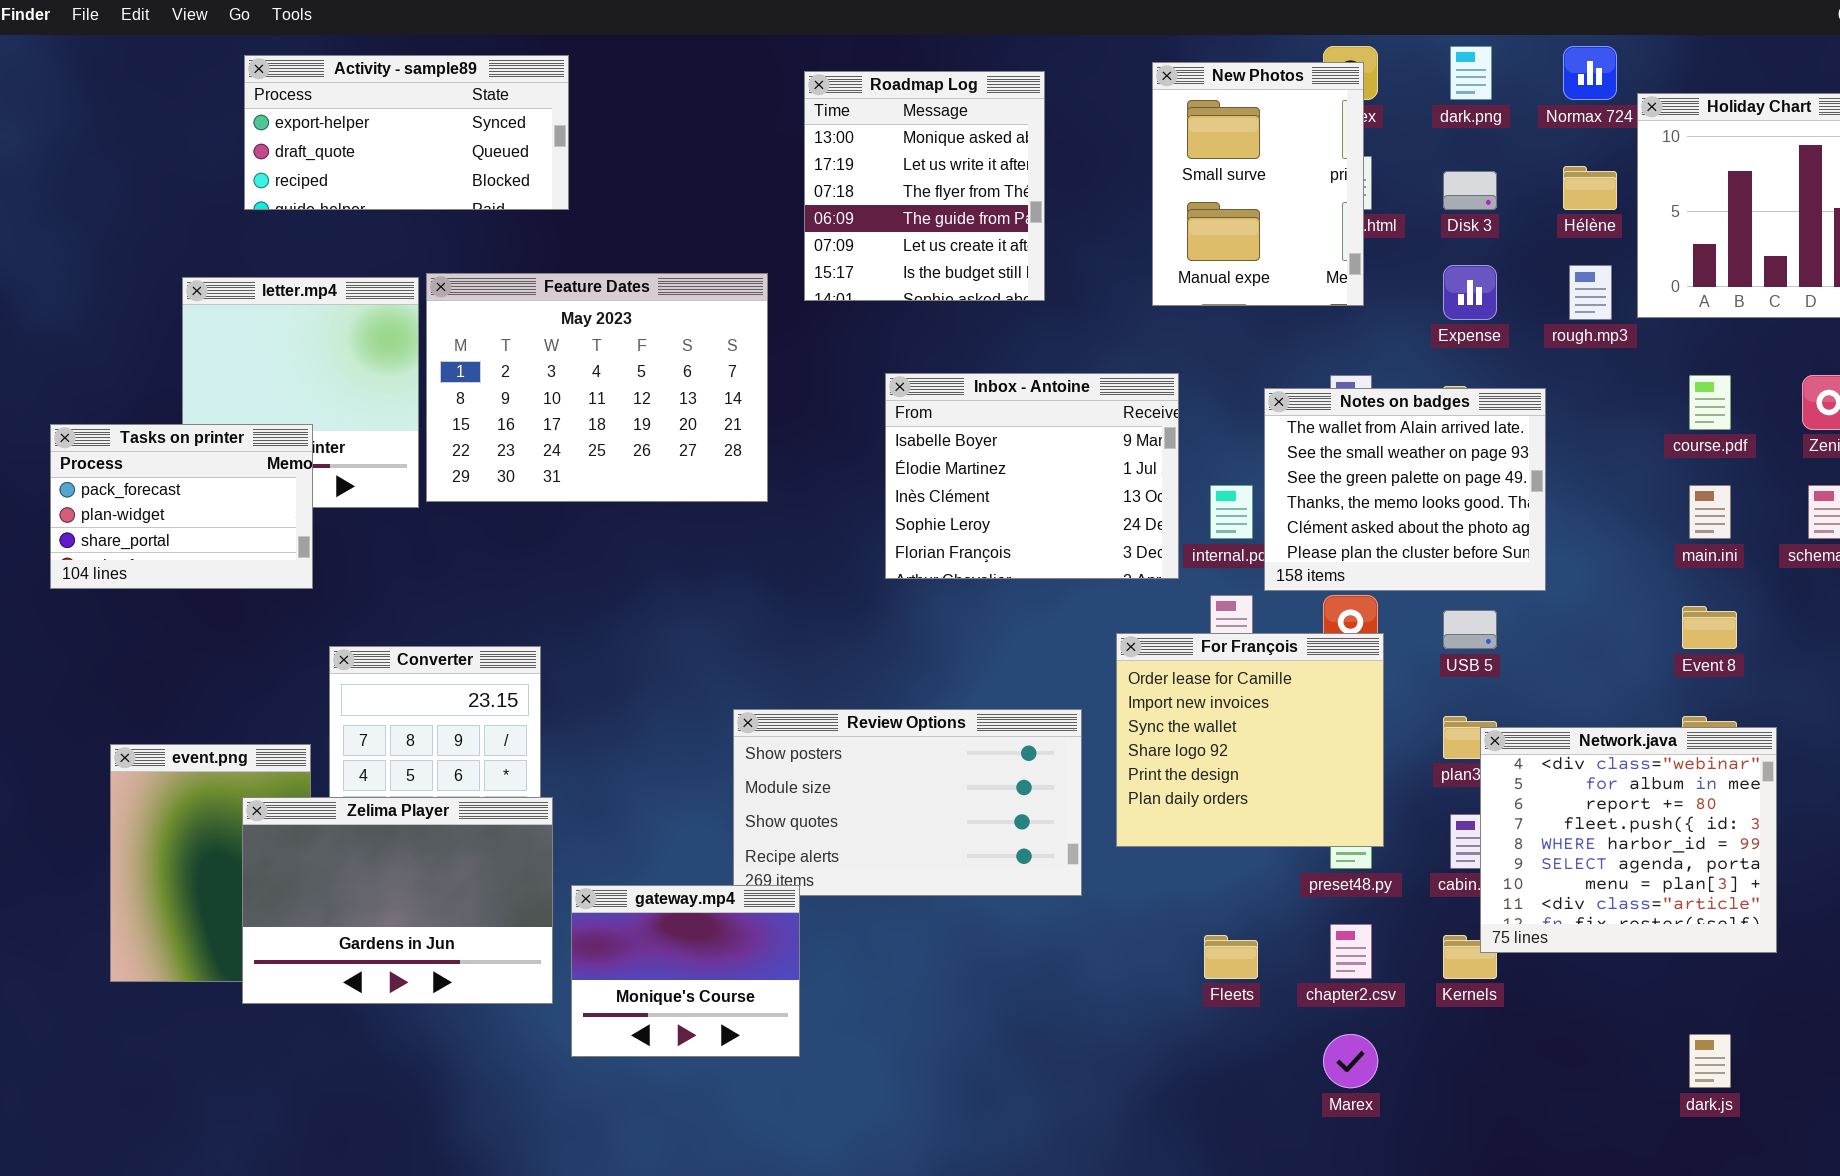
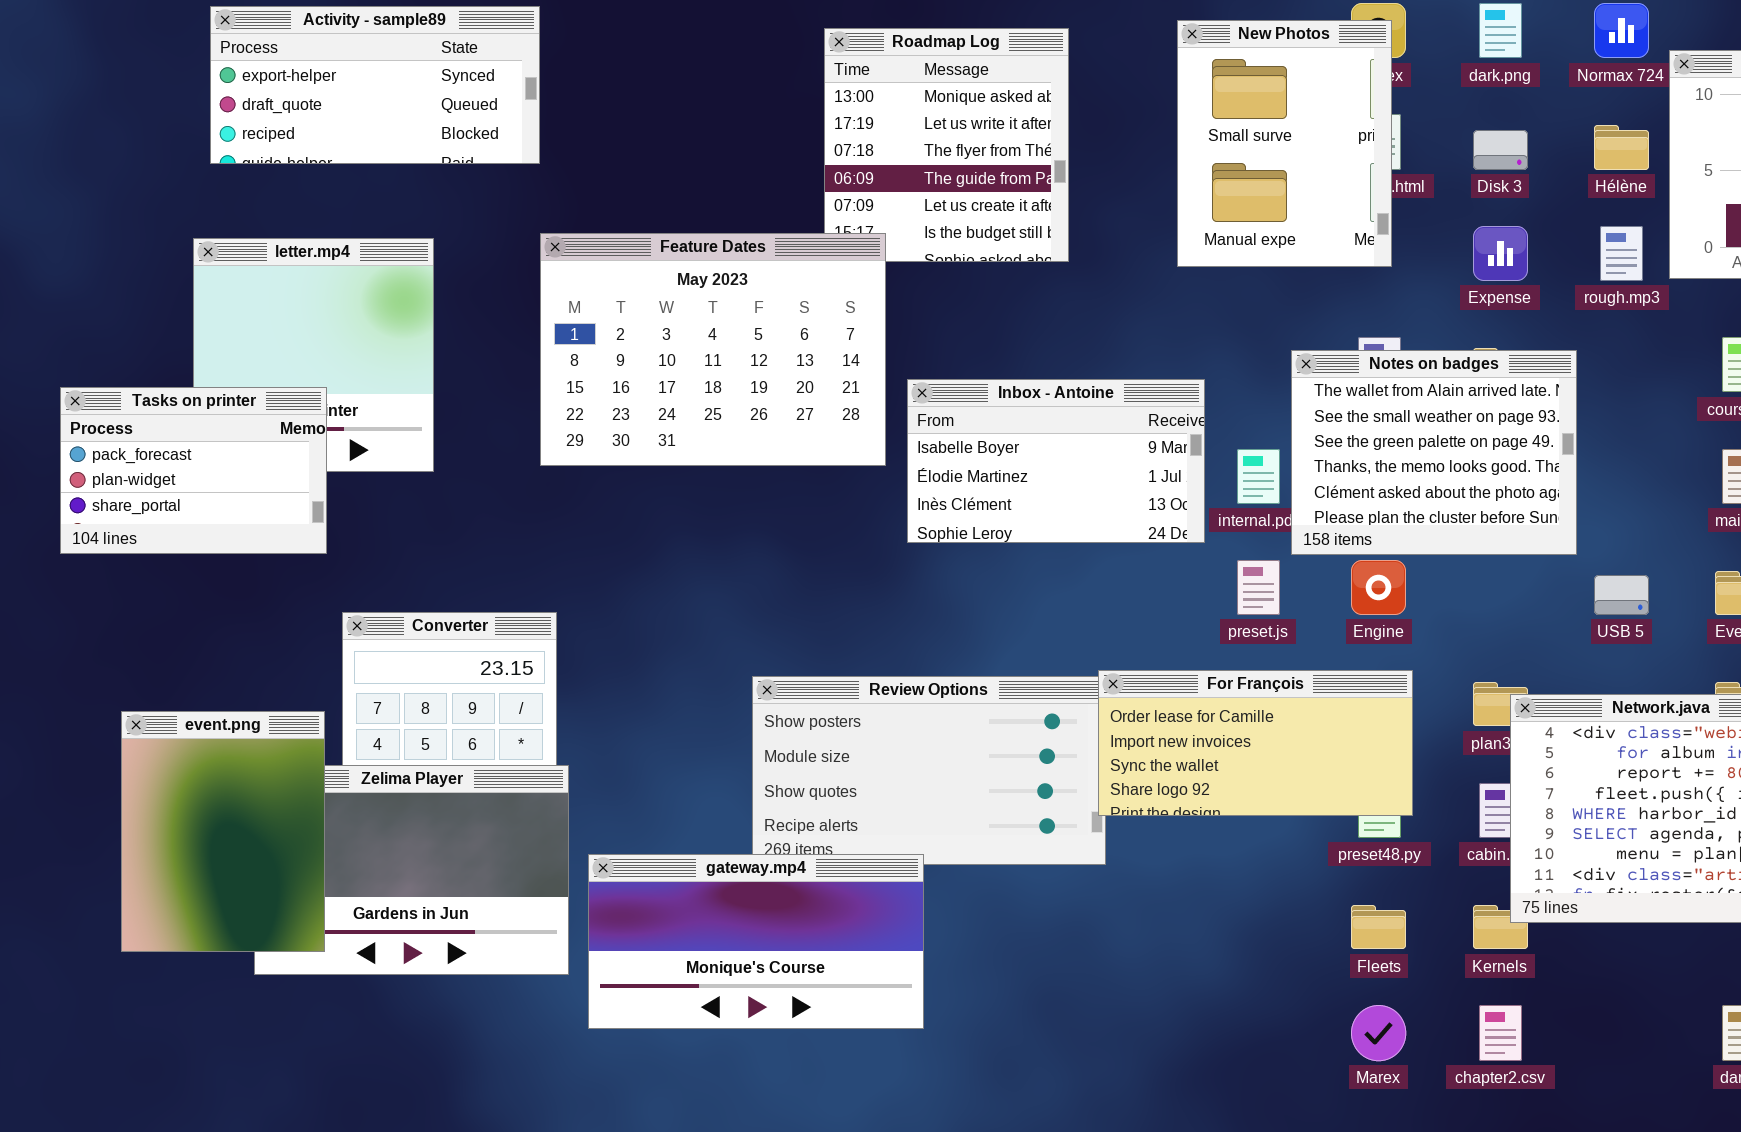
Activity - sample89: [244,55,569,210] -> [210,6,540,164], moved
Feature Dates: [426,273,768,502] -> [540,233,886,466], moved
Inbox - Antoine: [885,373,1179,579] -> [907,379,1205,543], resized
USB 5: [1443,610,1497,649] -> [1594,575,1649,615], moved
For François: [1116,633,1384,847] -> [1098,670,1413,816], resized
event.png: [110,744,311,982] -> [121,711,325,952], raised
gateway.mp4: [571,885,800,1057] -> [588,854,924,1029], resized
chapter2.csv: [1330,924,1372,979] -> [1479,1005,1522,1061], moved
Fleets: [1204,935,1258,979] -> [1351,905,1406,949], moved

